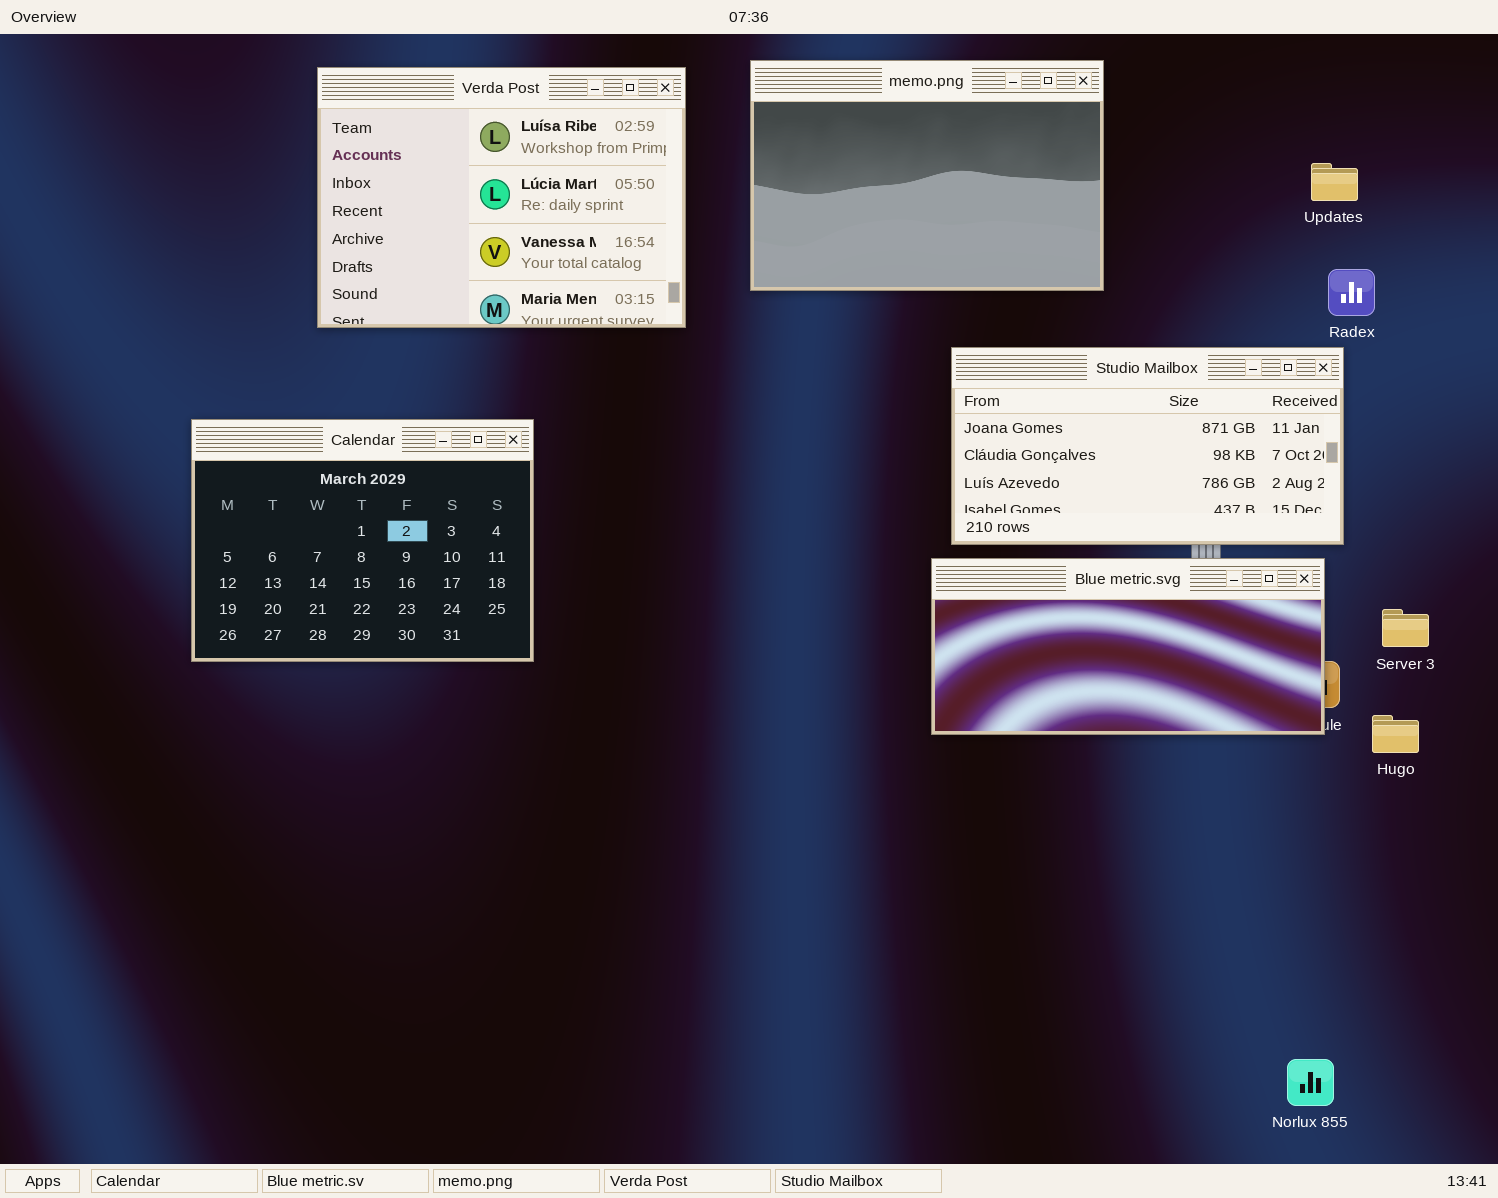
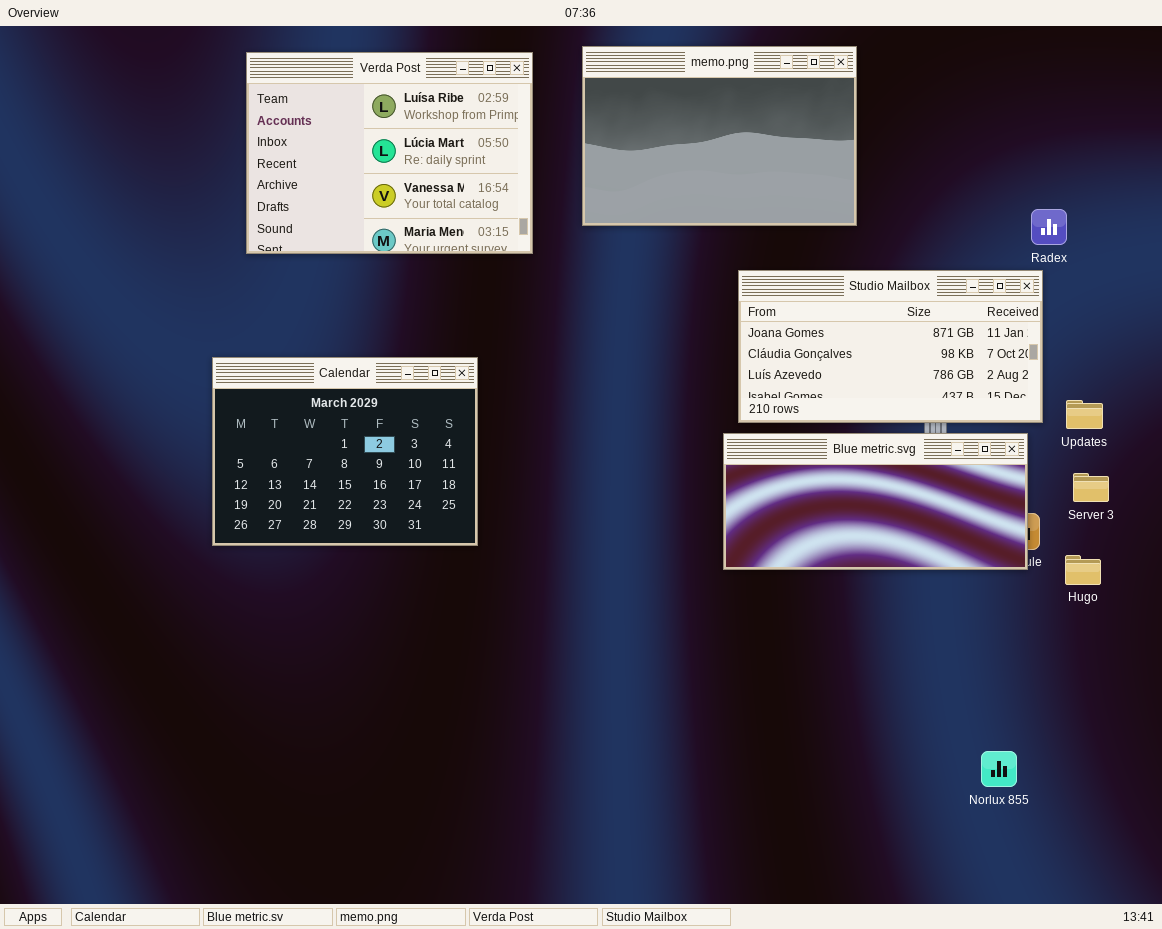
Updates: [1311,163,1358,201] -> [1066,400,1103,429], moved
Calendar: [191,419,534,662] -> [212,357,478,546], moved
Norlux 855: [1287,1059,1334,1106] -> [981,751,1017,787], moved

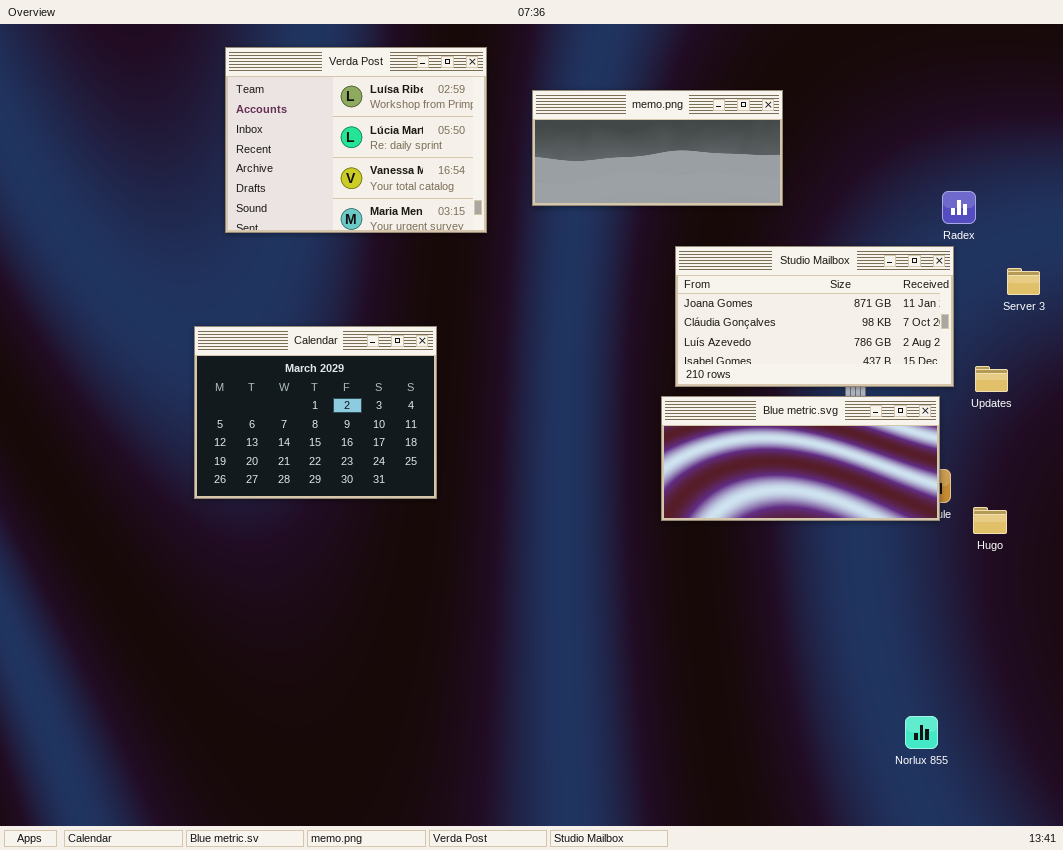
memo.png: [582,46,857,226] -> [532,90,783,206], resized
Server 3: [1073,473,1109,502] -> [1007,268,1040,295], moved
Norlux 855: [981,751,1017,787] -> [905,716,938,749], moved

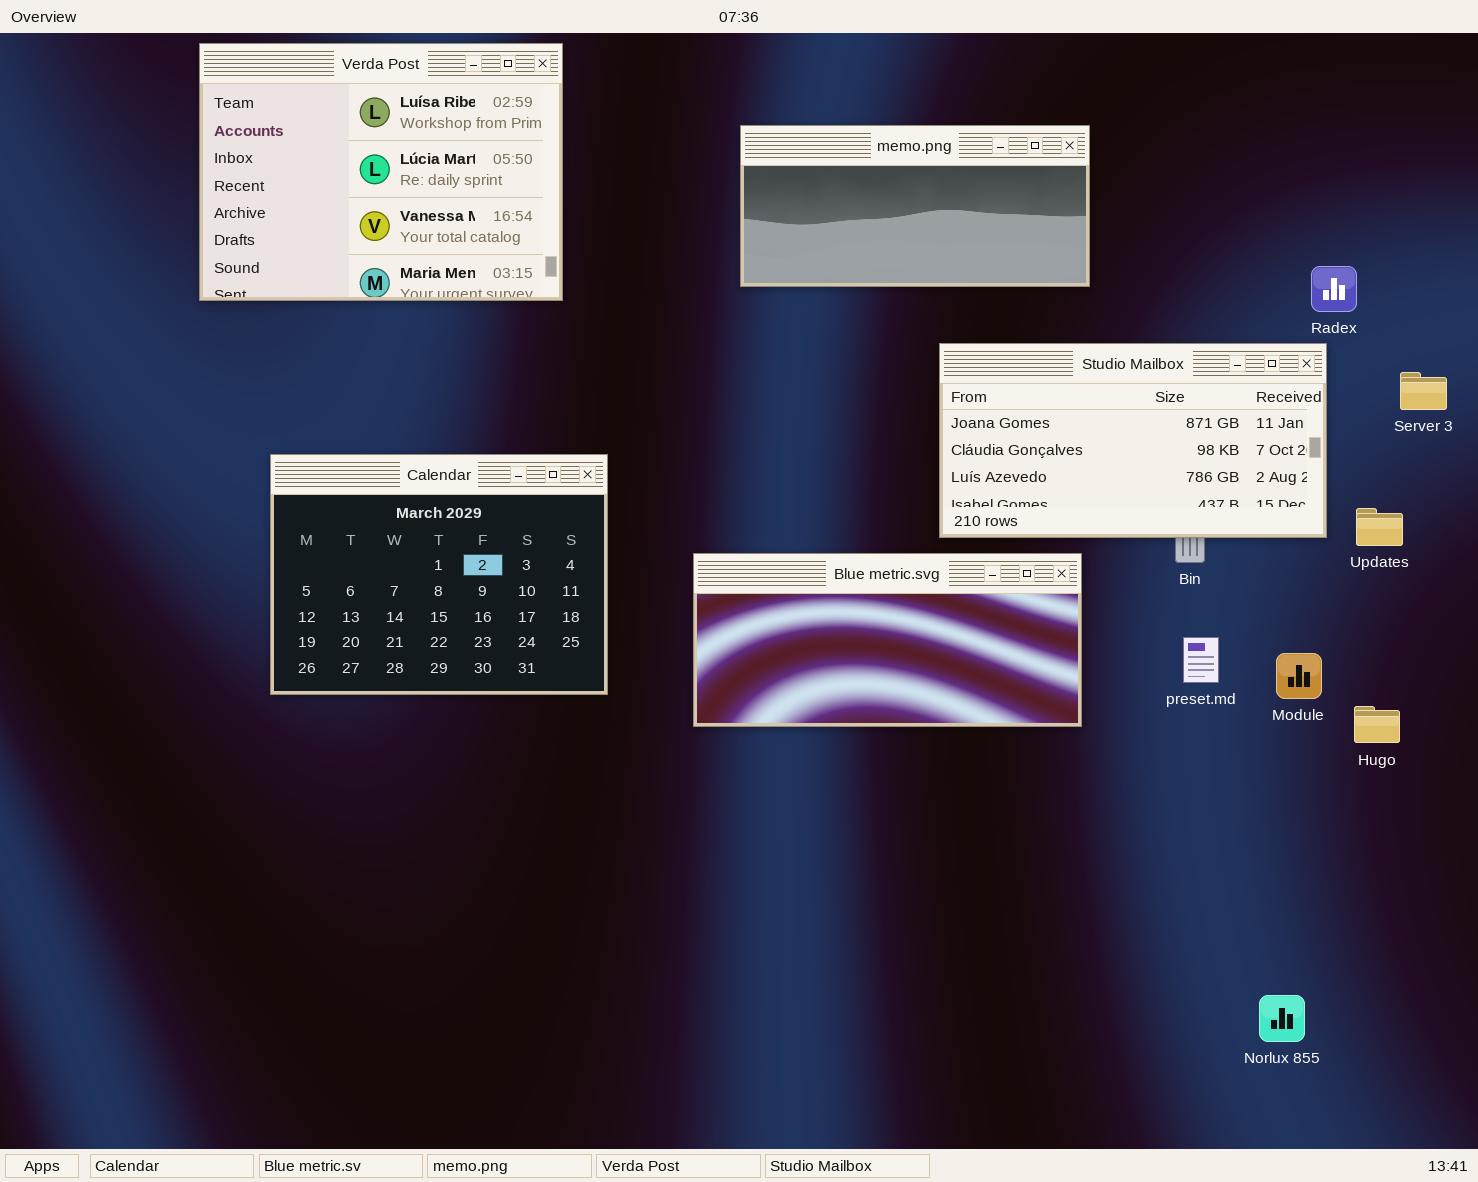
Verda Post: [225,47,487,233] -> [199,43,563,301], moved
Blue metric.svg: [661,396,940,521] -> [693,553,1082,727], moved

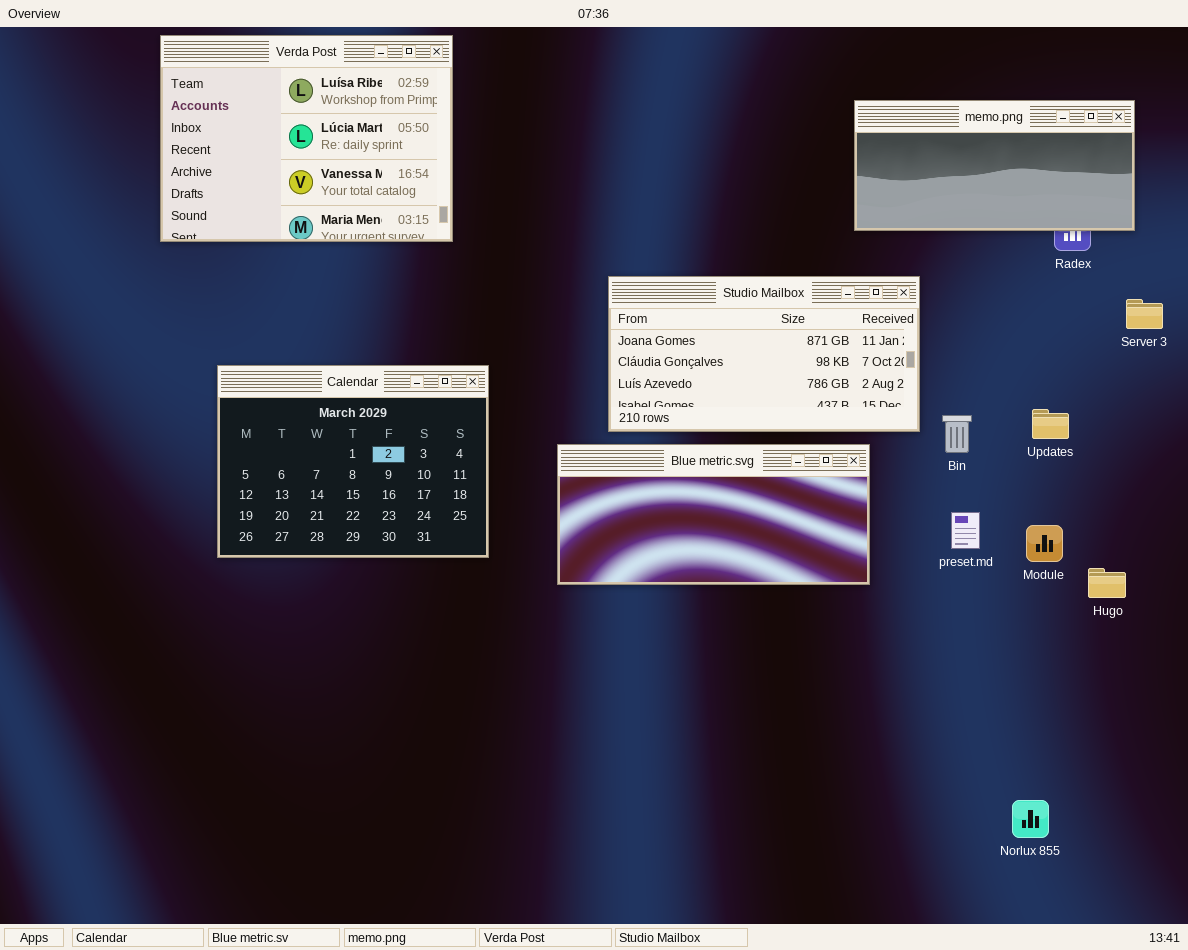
memo.png: [740,125,1090,287] -> [854,100,1135,231], moved
Studio Mailbox: [939,343,1327,538] -> [608,276,920,432], moved
Updates: [1356,508,1403,546] -> [1032,409,1069,439], moved

